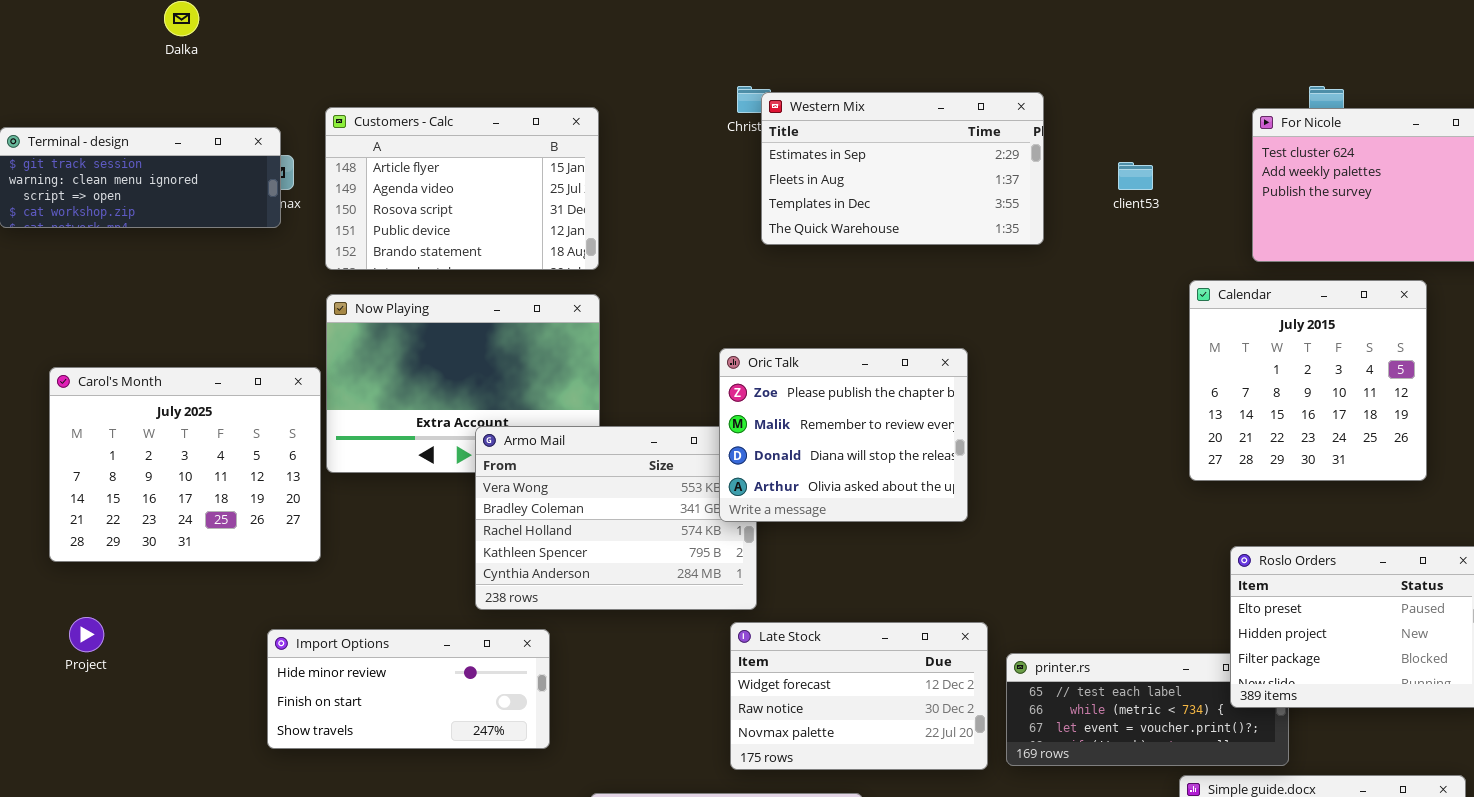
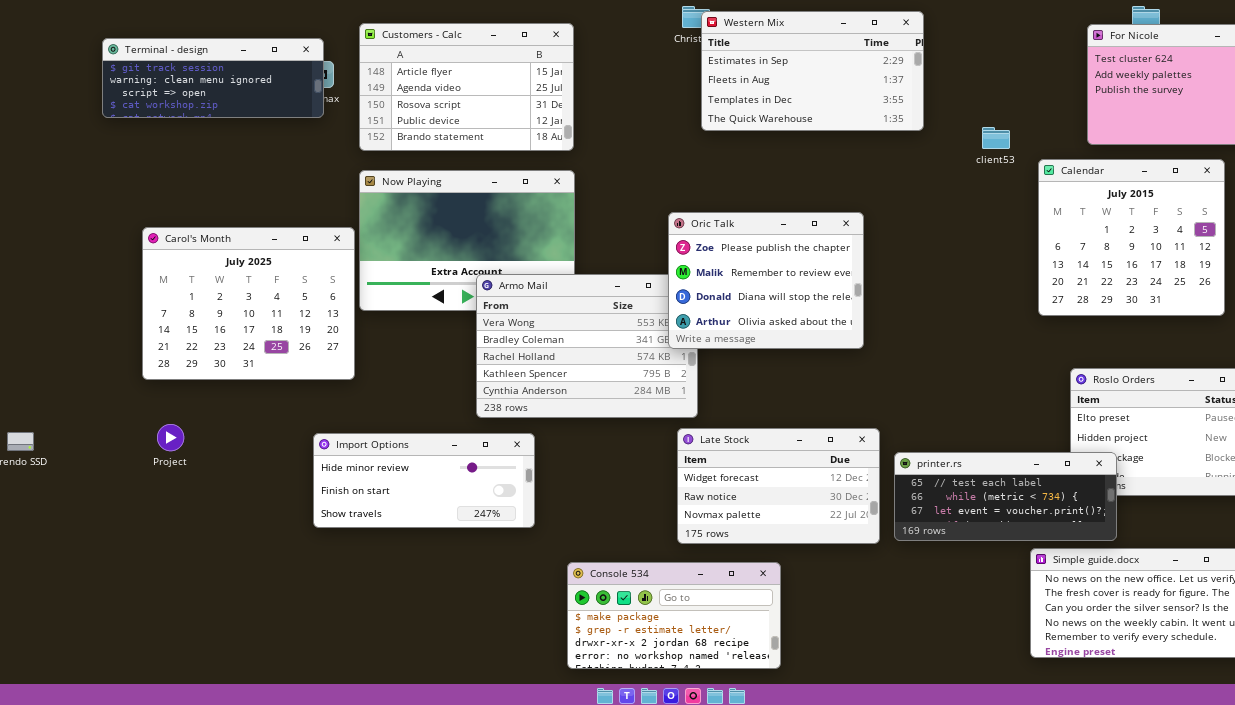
client53: [1118,162,1153,190] -> [982,127,1010,149], moved
printer.rs: [1006,653,1289,766] -> [894,452,1117,541], raised

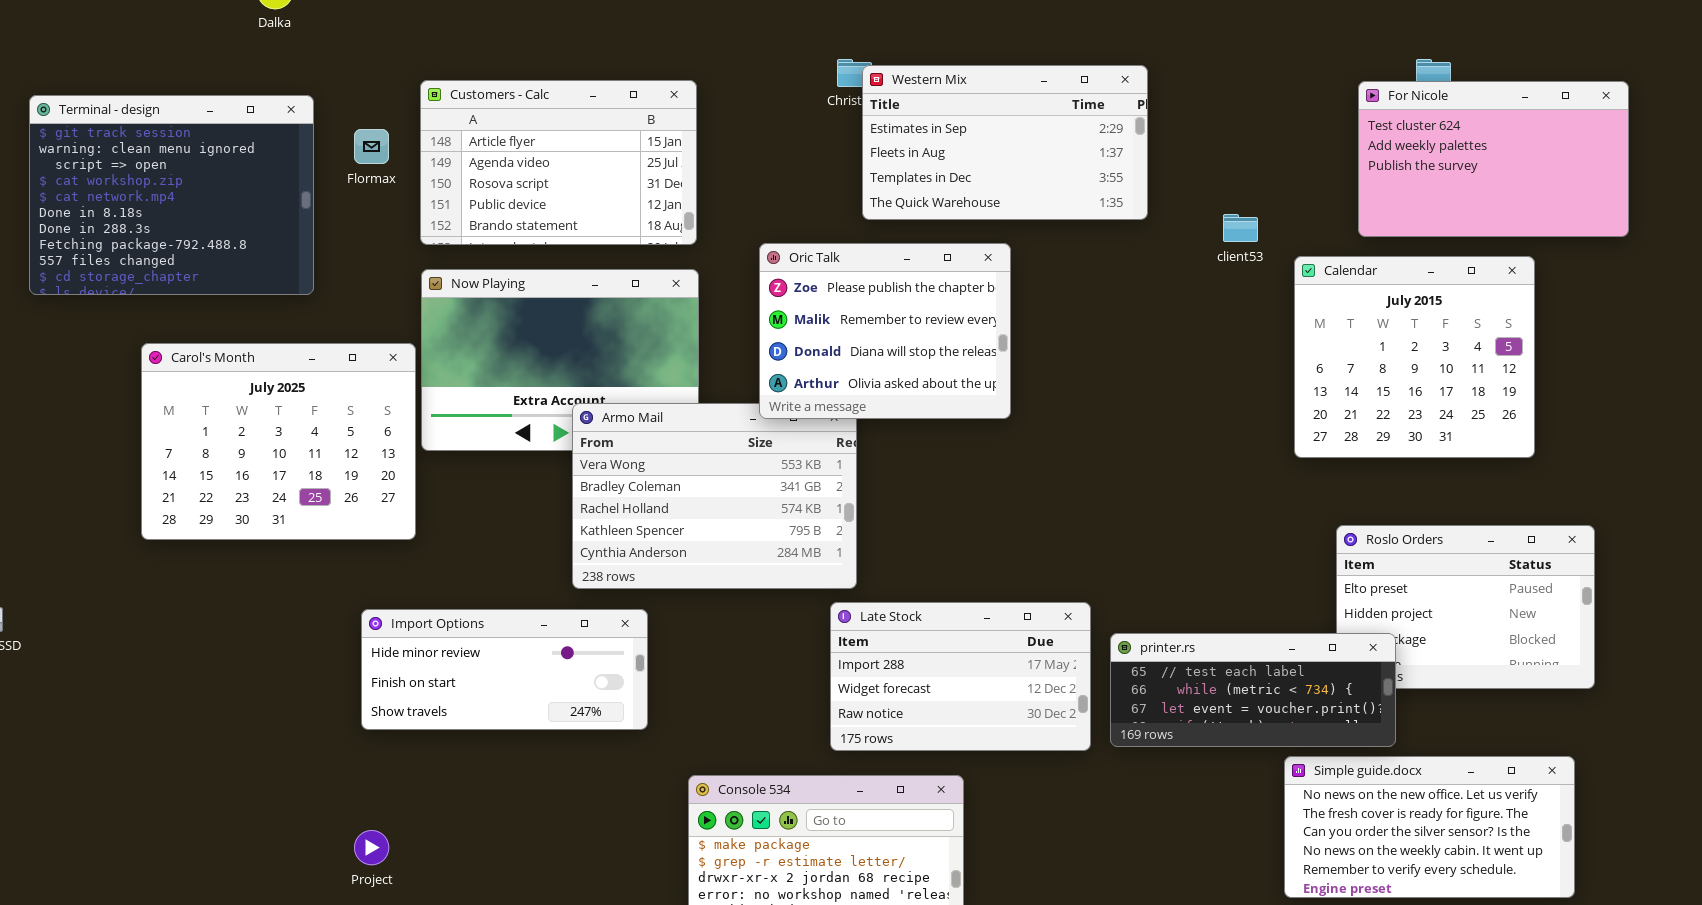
Terminal - design: [102,38,324,118] -> [29,95,314,295], moved, resized
Oric Talk: [668,212,864,349] -> [759,243,1011,419], moved
Project: [157,424,184,451] -> [354,830,389,865], moved
Late Stock: [677,428,880,544] -> [830,602,1091,751], scrolled up 1 row

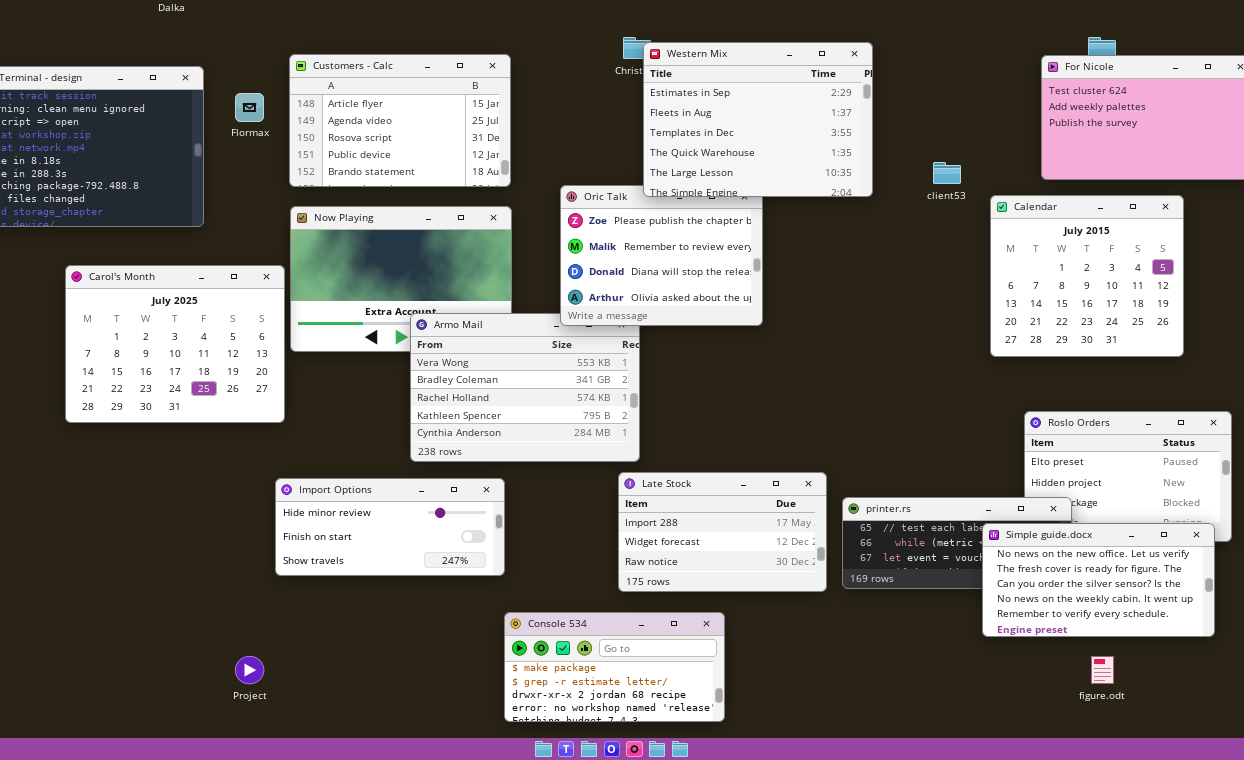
Western Mix: [862,65,1148,220] -> [643,42,873,197], resized
Import Options: [361,609,648,730] -> [275,478,505,576], moved
Simple guide.docx: [1284,756,1575,898] -> [982,523,1215,637], moved

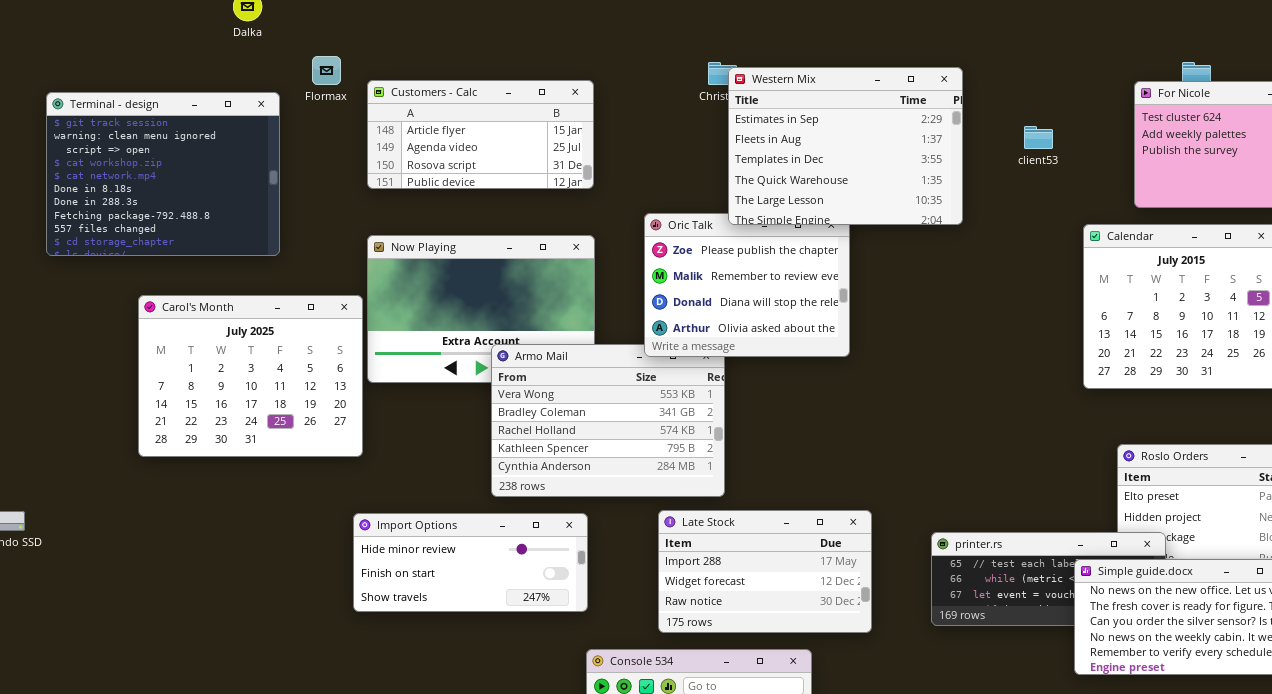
Customers - Calc: [289,54,511,187] -> [367,80,594,189], resized
Flormax: [235,93,264,122] -> [312,56,341,85], moved
client53: [933,162,961,184] -> [1024,126,1053,149], moved
Late Stock: [618,472,827,592] -> [658,510,872,633], moved

